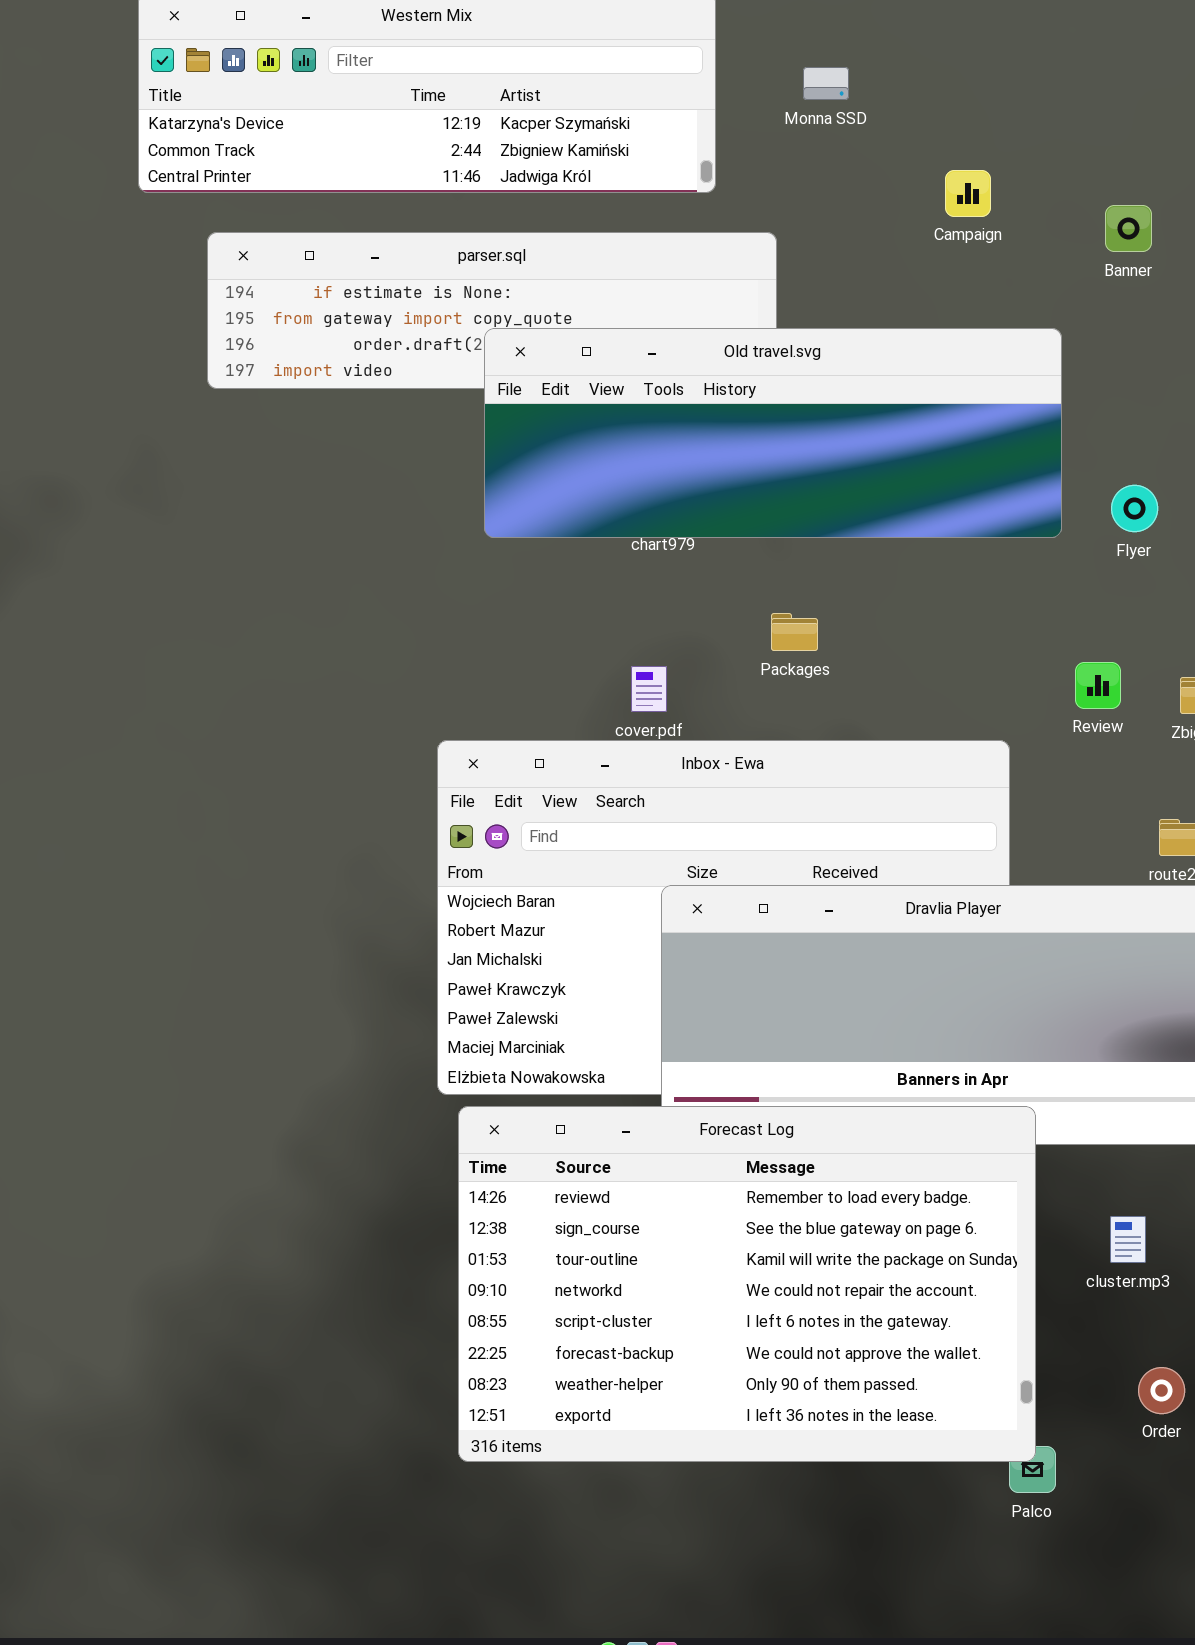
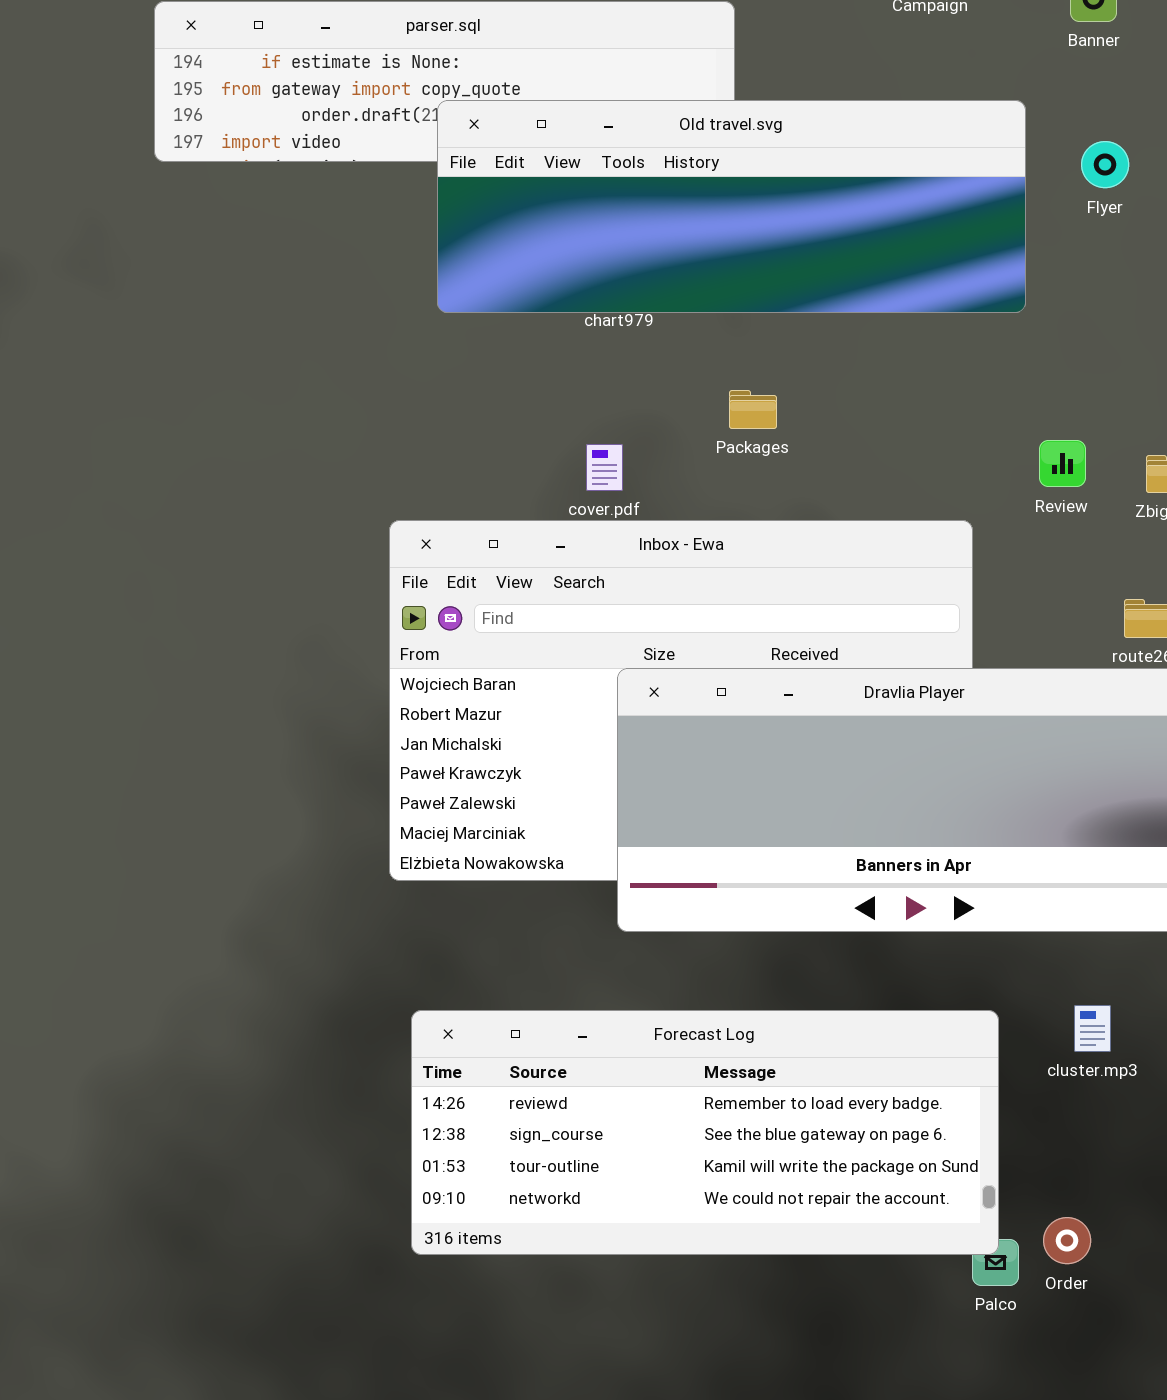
Flyer: [1111,485,1158,532] -> [1081,141,1129,188], moved
Forecast Log: [458,1106,1036,1462] -> [411,1010,999,1255], resized
Order: [1138,1367,1185,1414] -> [1043,1217,1091,1264], moved

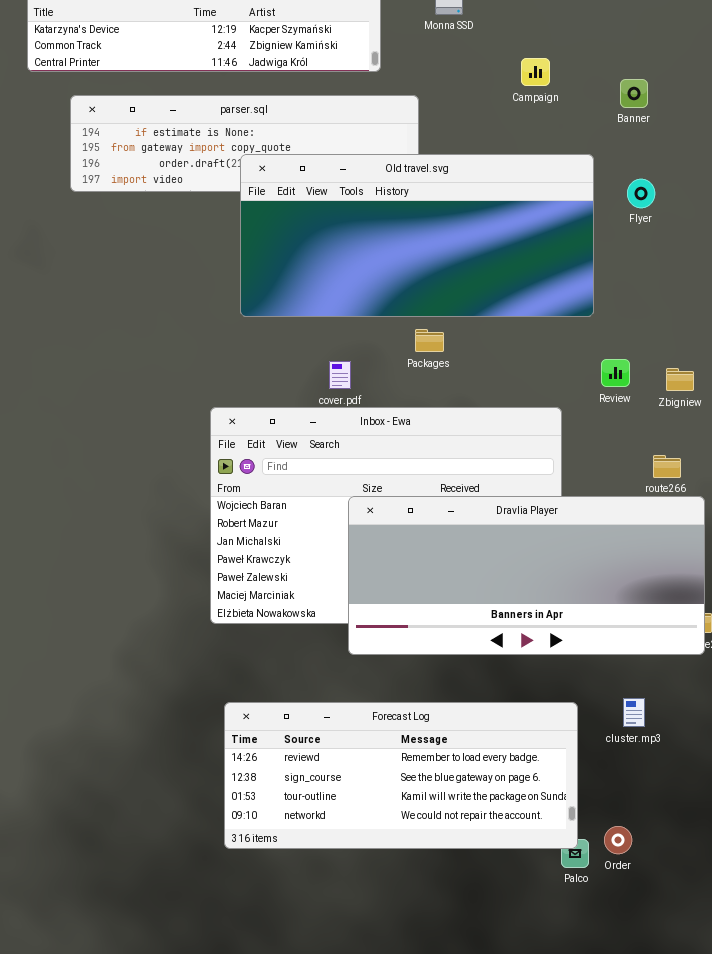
Old travel.svg: [437,100,1026,313] -> [240,154,594,317], resized

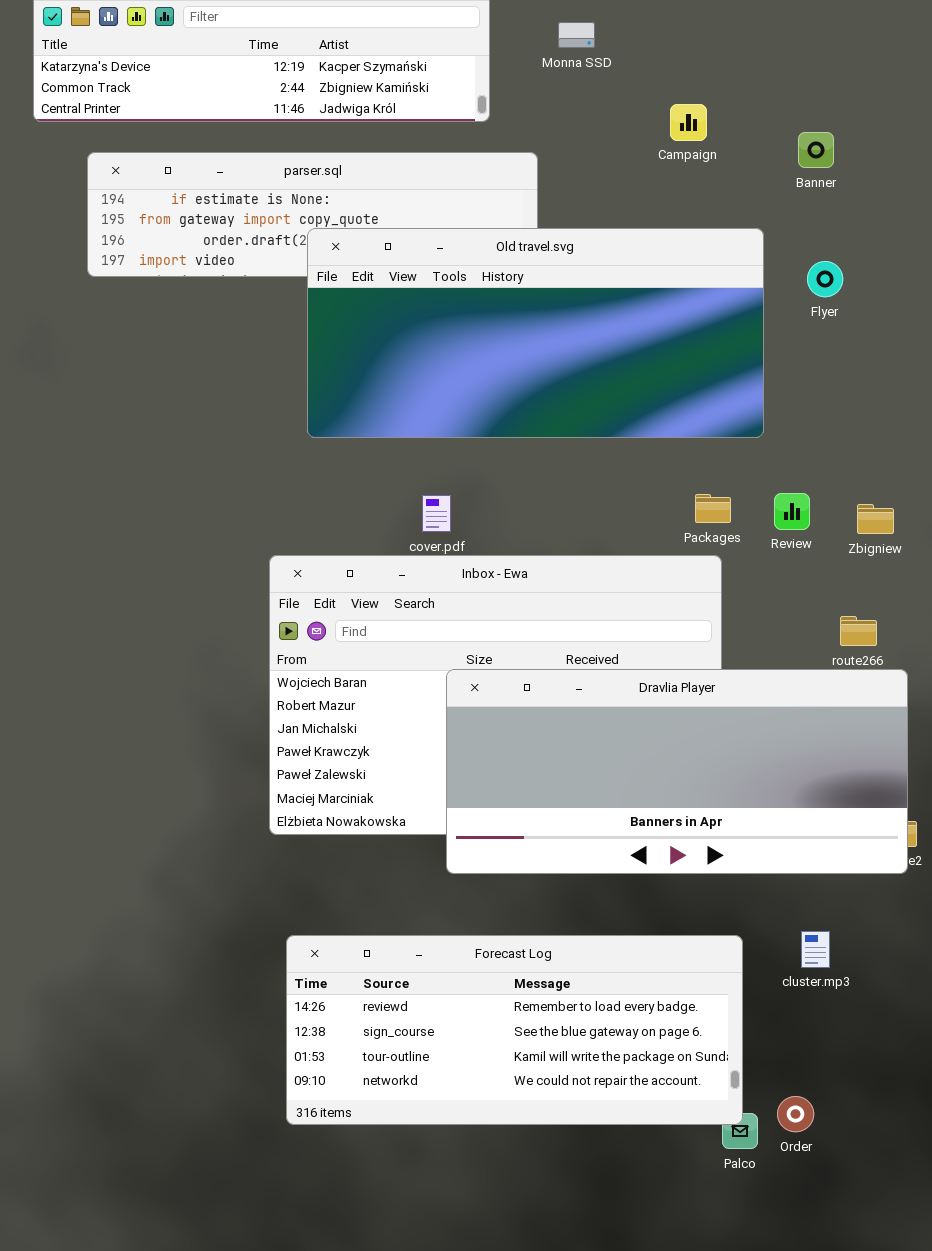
Packages: [415,329,444,352] -> [695,494,731,523], moved

